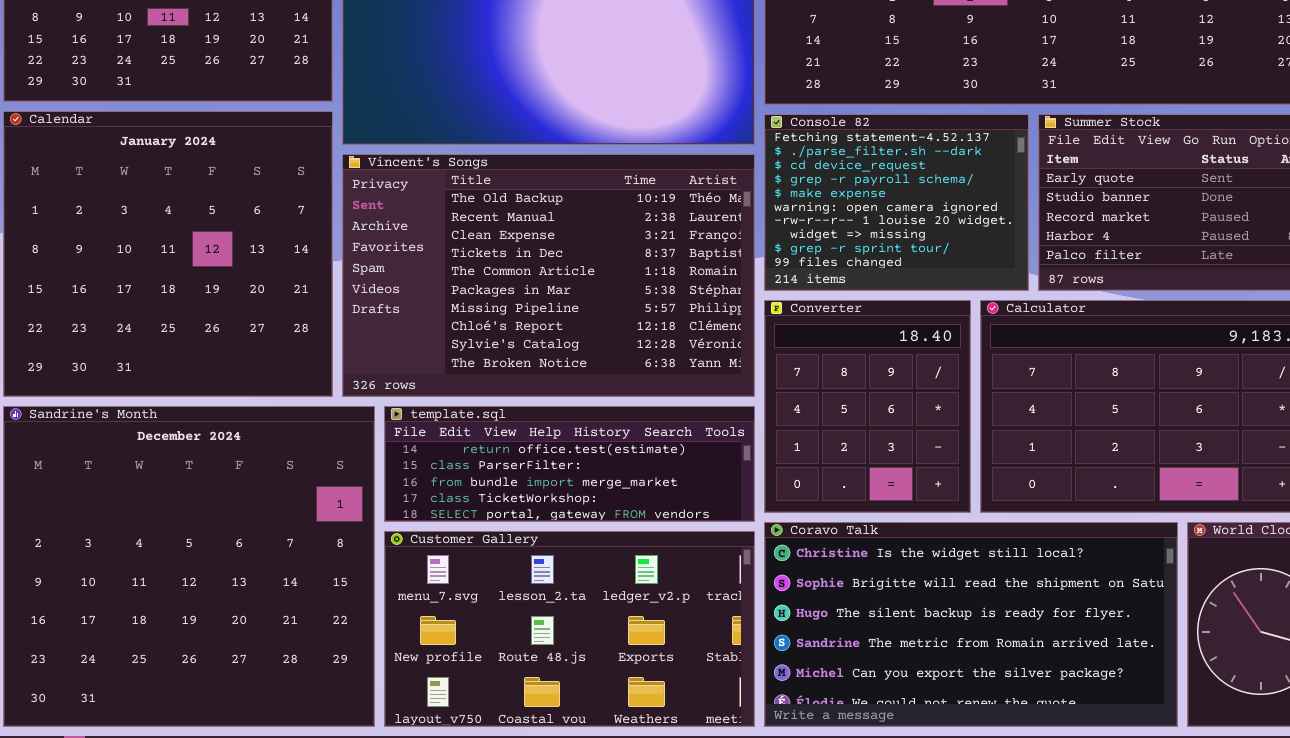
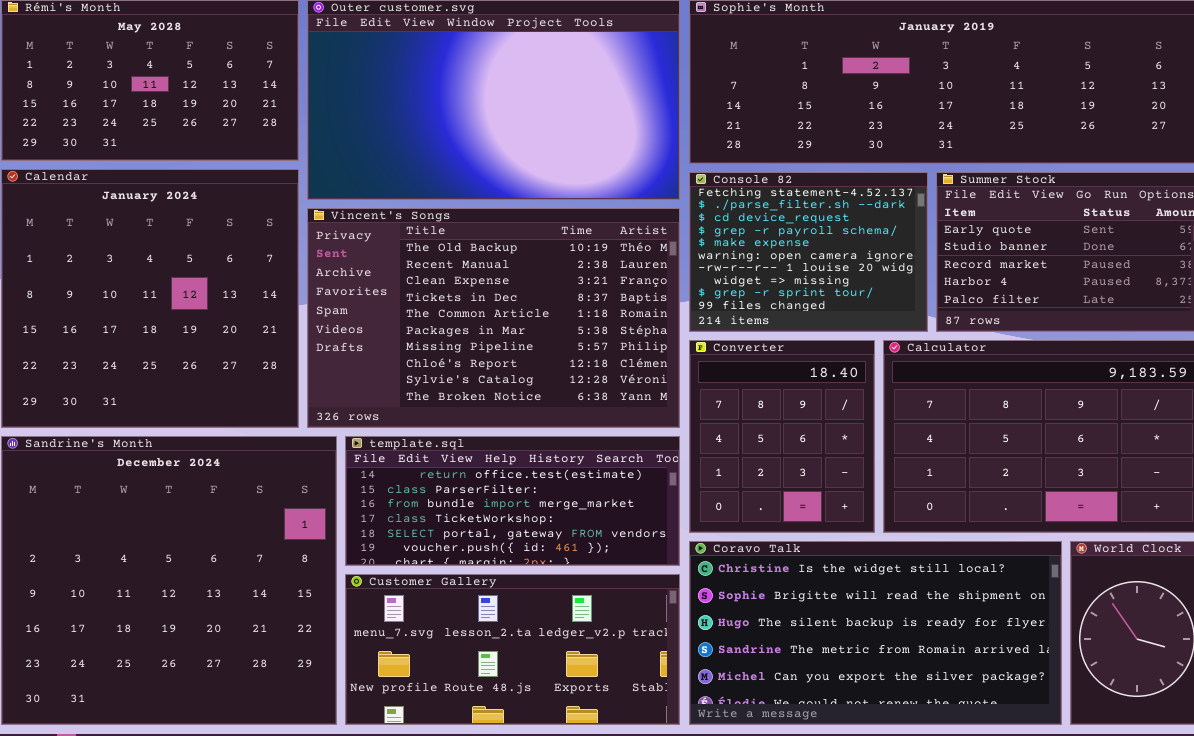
template.sql: [384,406,755,522] -> [345,436,680,566], resized
Customer Gallery: [384,531,755,727] -> [345,574,680,725], resized

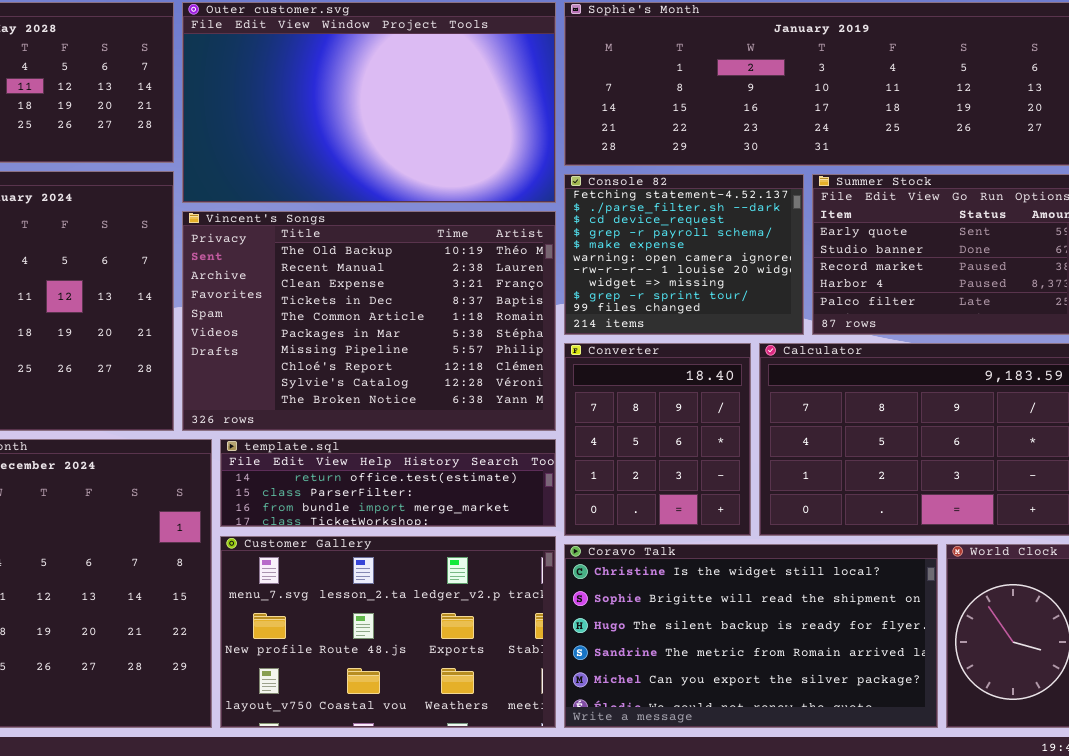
template.sql: [345,436,680,566] -> [220,439,556,527], resized
Customer Gallery: [345,574,680,725] -> [220,536,556,728], resized

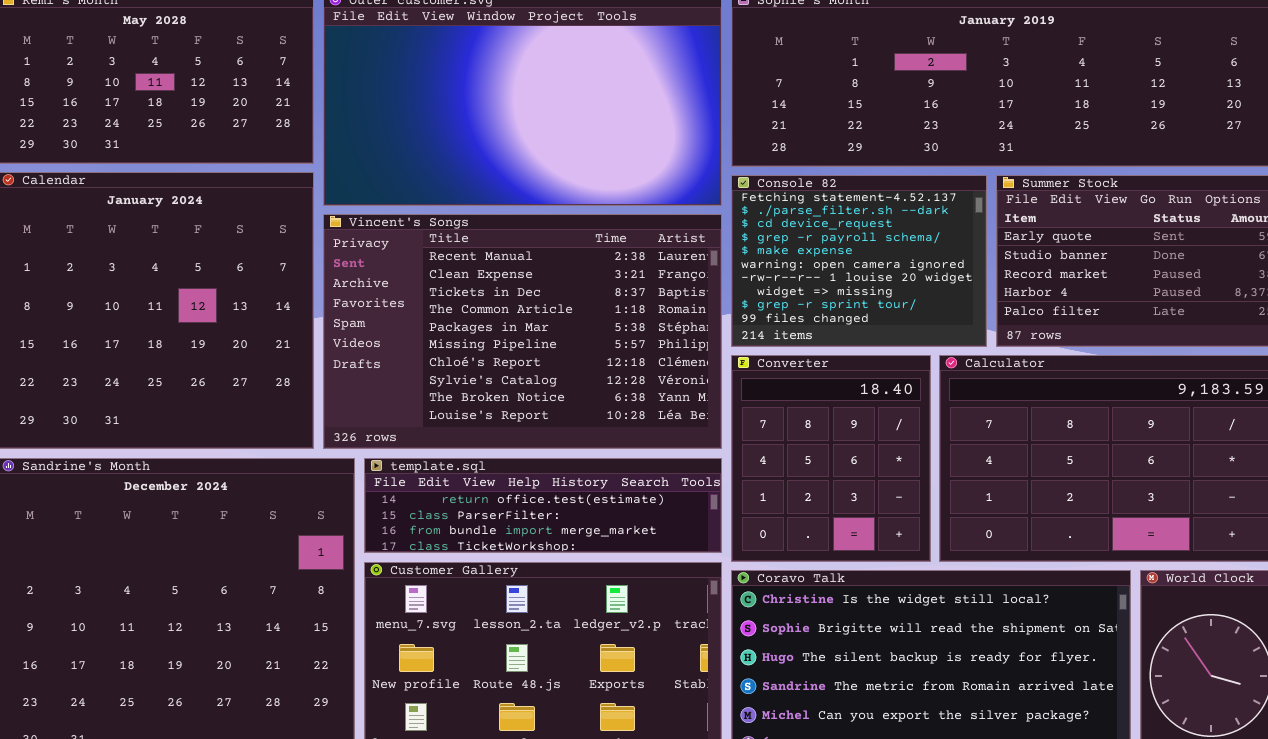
Vincent's Songs: [182,211,556,431] -> [323,214,722,449], scrolled down 1 row

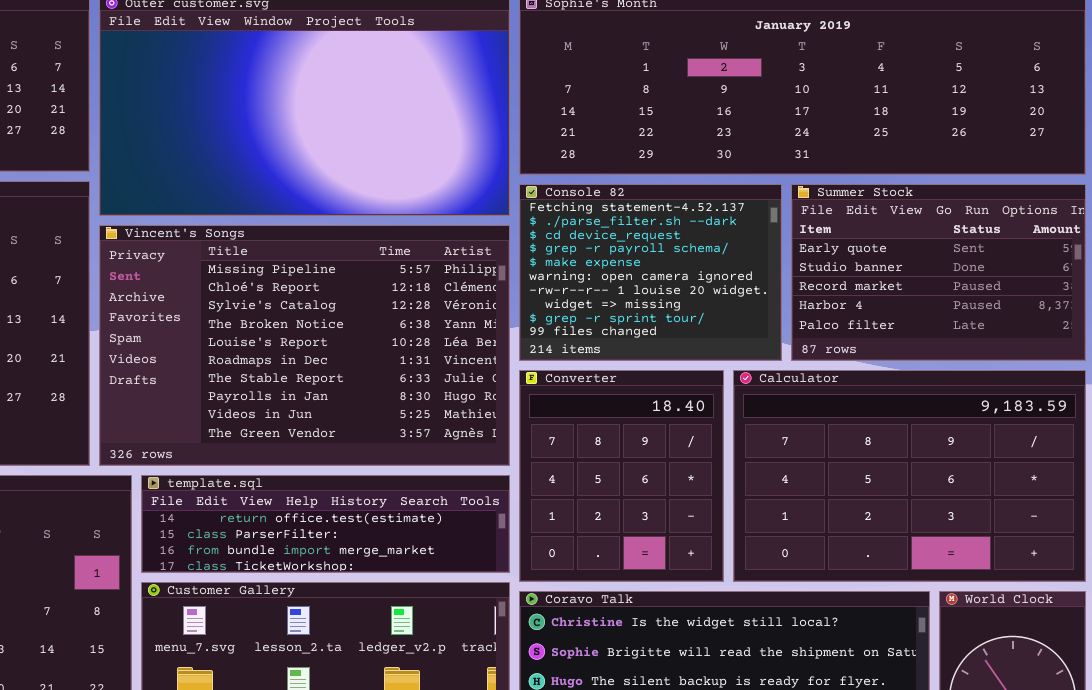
Vincent's Songs: [323,214,722,449] -> [99,225,510,466], scrolled down 5 rows

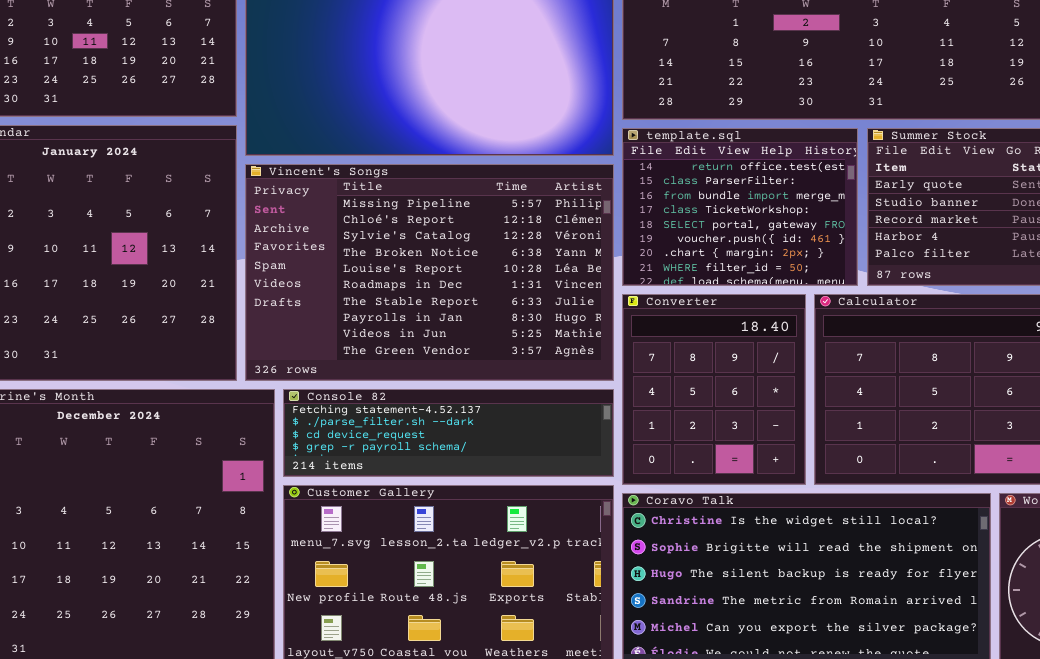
Console 82: [519,184,782,361] -> [283,389,614,477], moved, resized
template.sql: [141,475,510,573] -> [622,128,858,286], moved, resized

